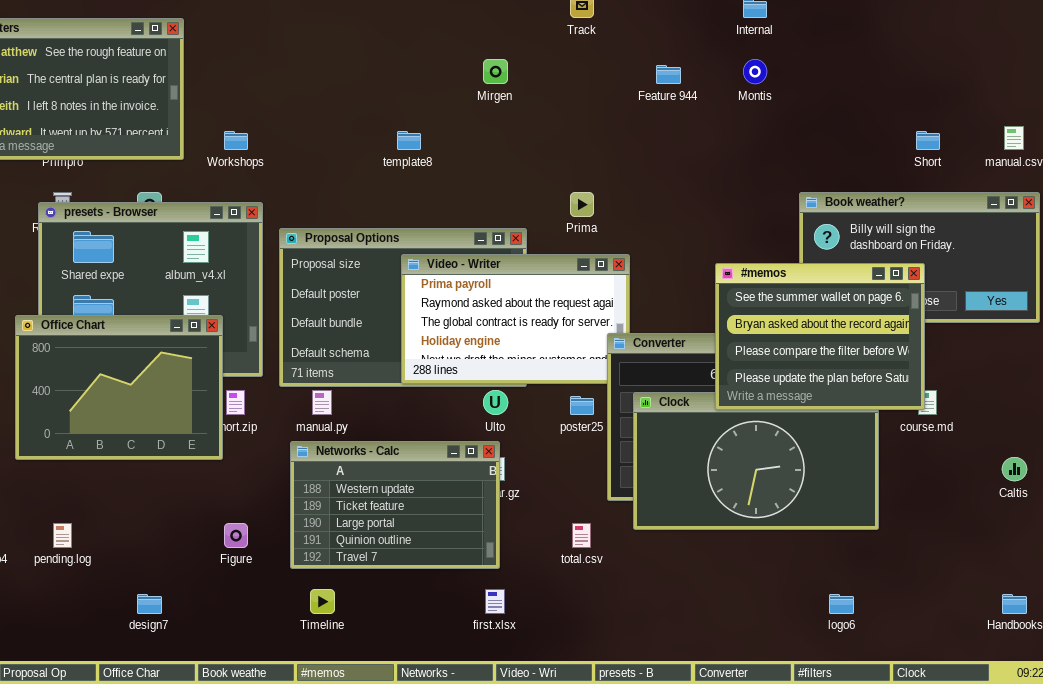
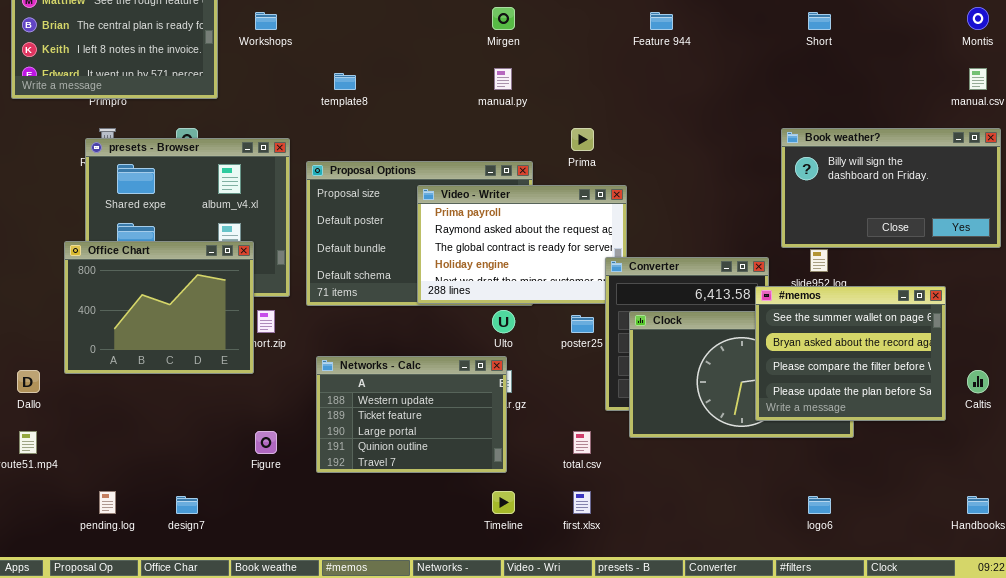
Montis: [743,59,767,84] -> [967,7,989,30], moved
Workshops: [224,131,248,150] -> [255,12,277,30], moved
template8: [397,131,421,150] -> [334,73,356,90], moved
Short: [916,131,940,150] -> [808,12,831,30], moved
#memos: [715,263,925,410] -> [755,286,946,421], moved
manual.py: [312,390,332,415] -> [494,68,512,90], moved
pending.log: [53,523,72,548] -> [99,491,116,514], moved
Timeline: [310,589,335,614] -> [492,491,515,514], moved
first.xlsx: [485,589,505,614] -> [573,491,591,514], moved

